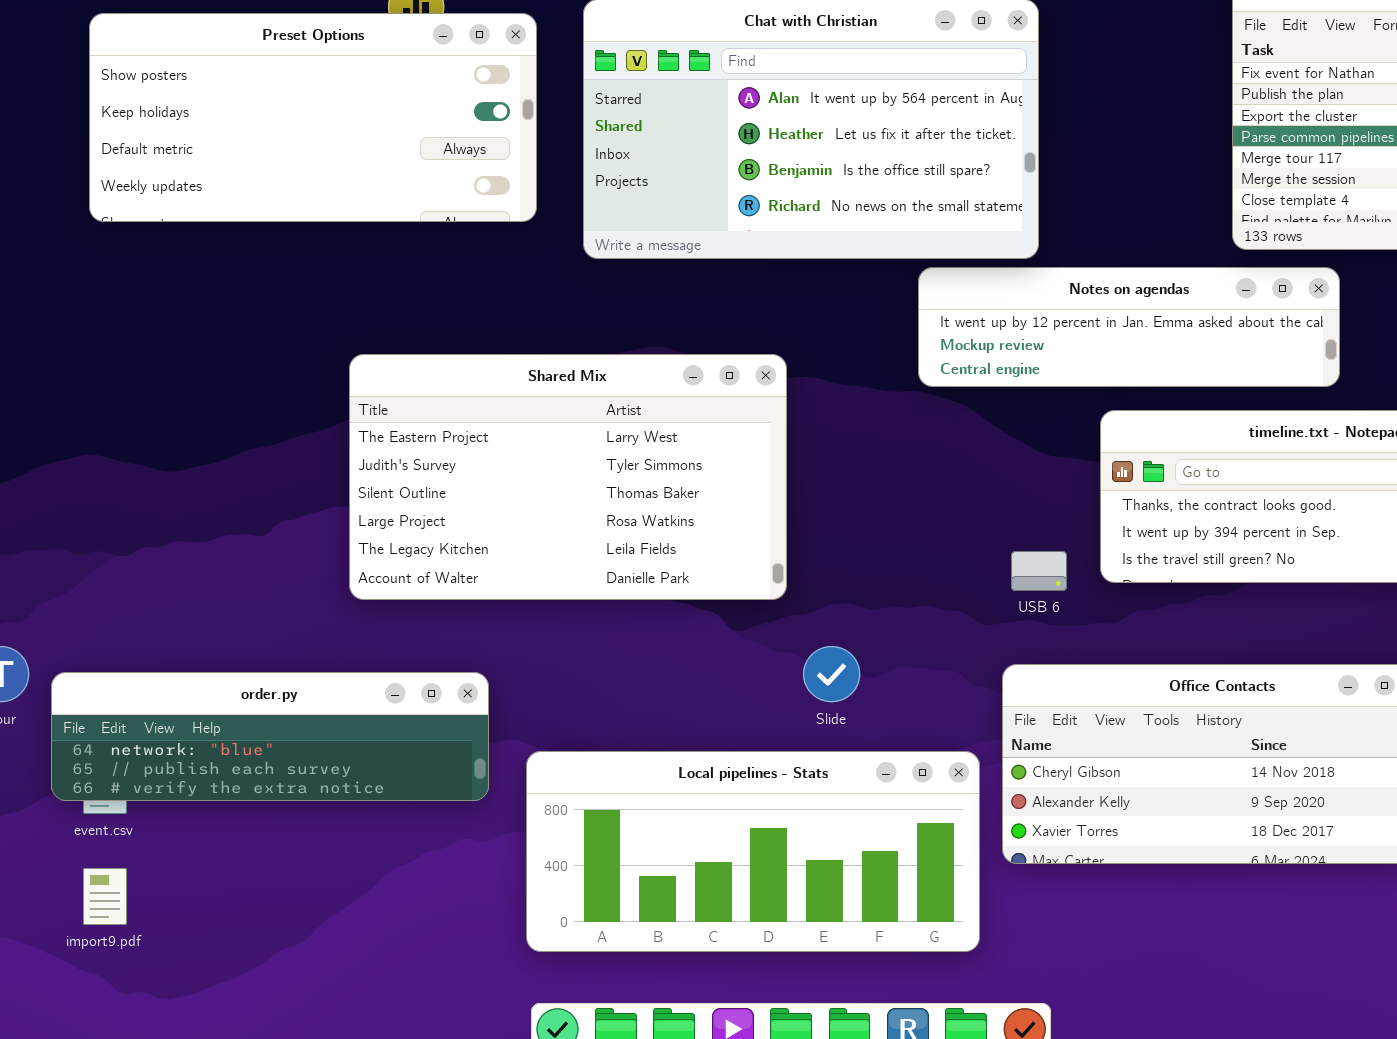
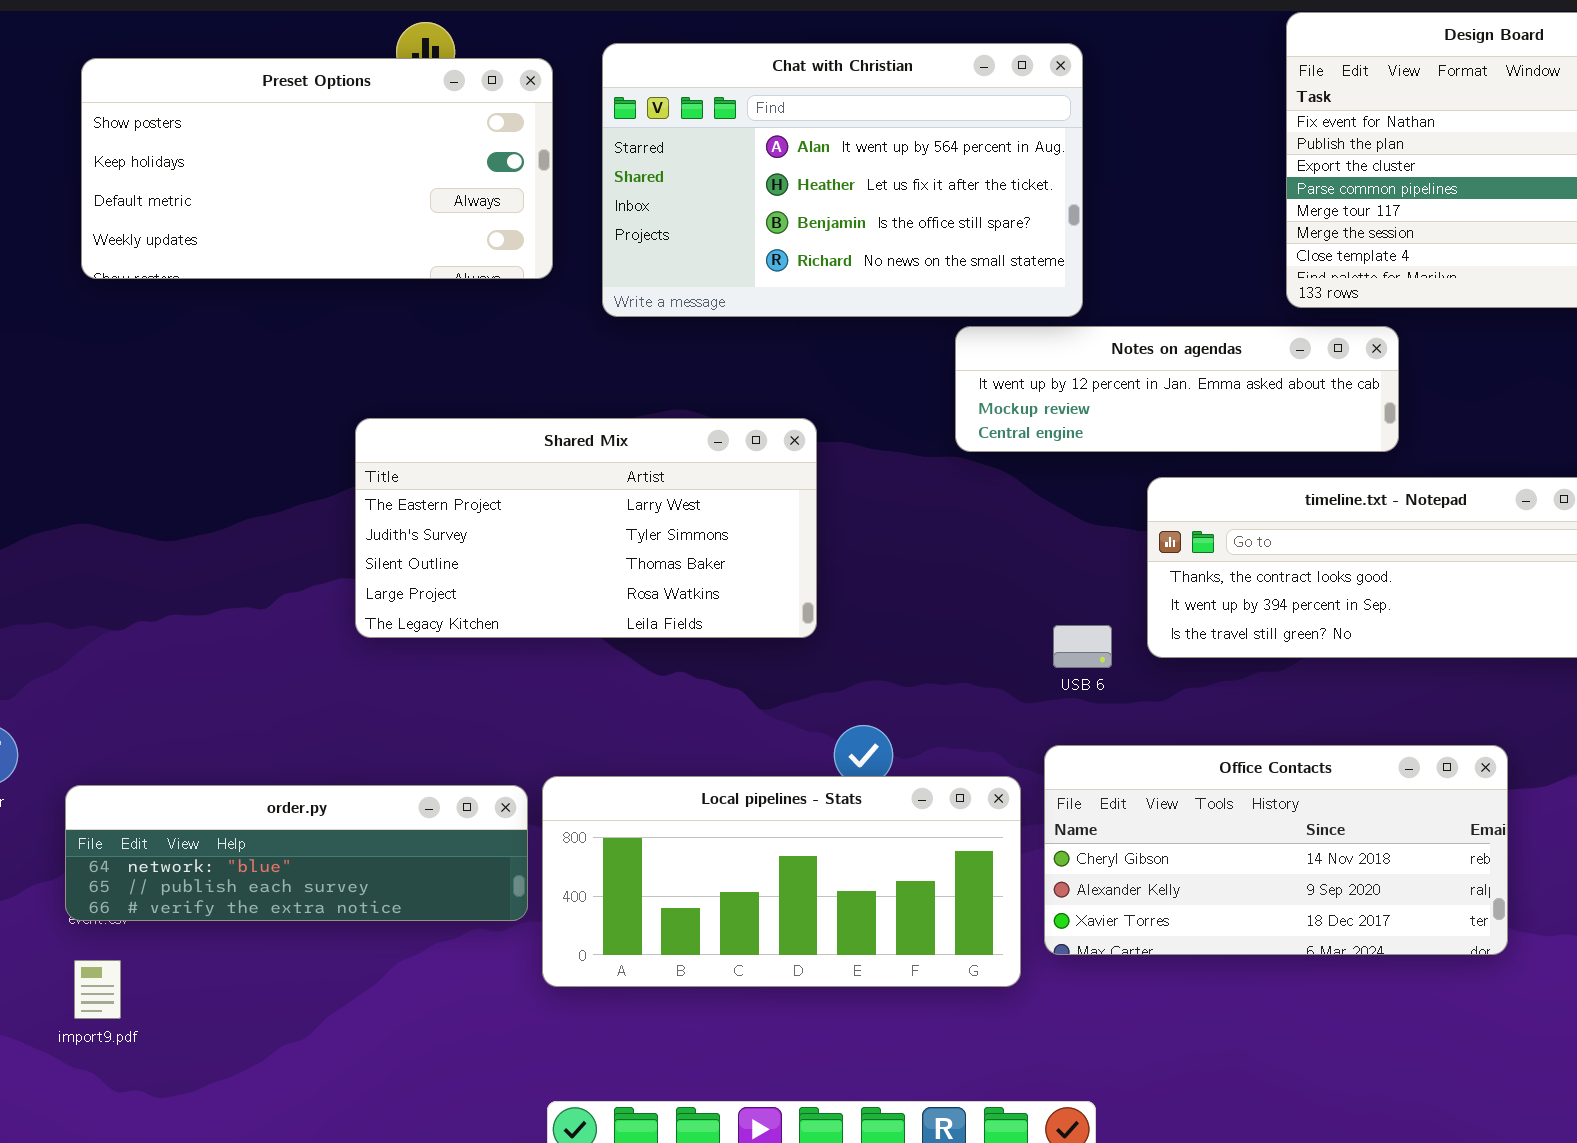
Shared Mix: [349,354,787,600] -> [355,418,817,638], resized
order.py: [51,672,489,801] -> [65,785,528,921], moved
Local pipelines - Stats: [526,751,980,952] -> [542,776,1021,987], moved

